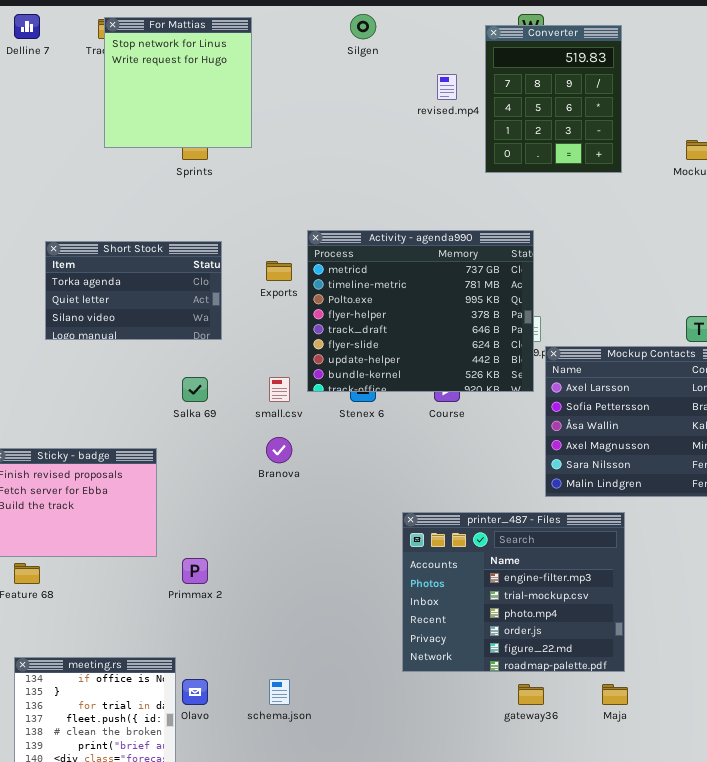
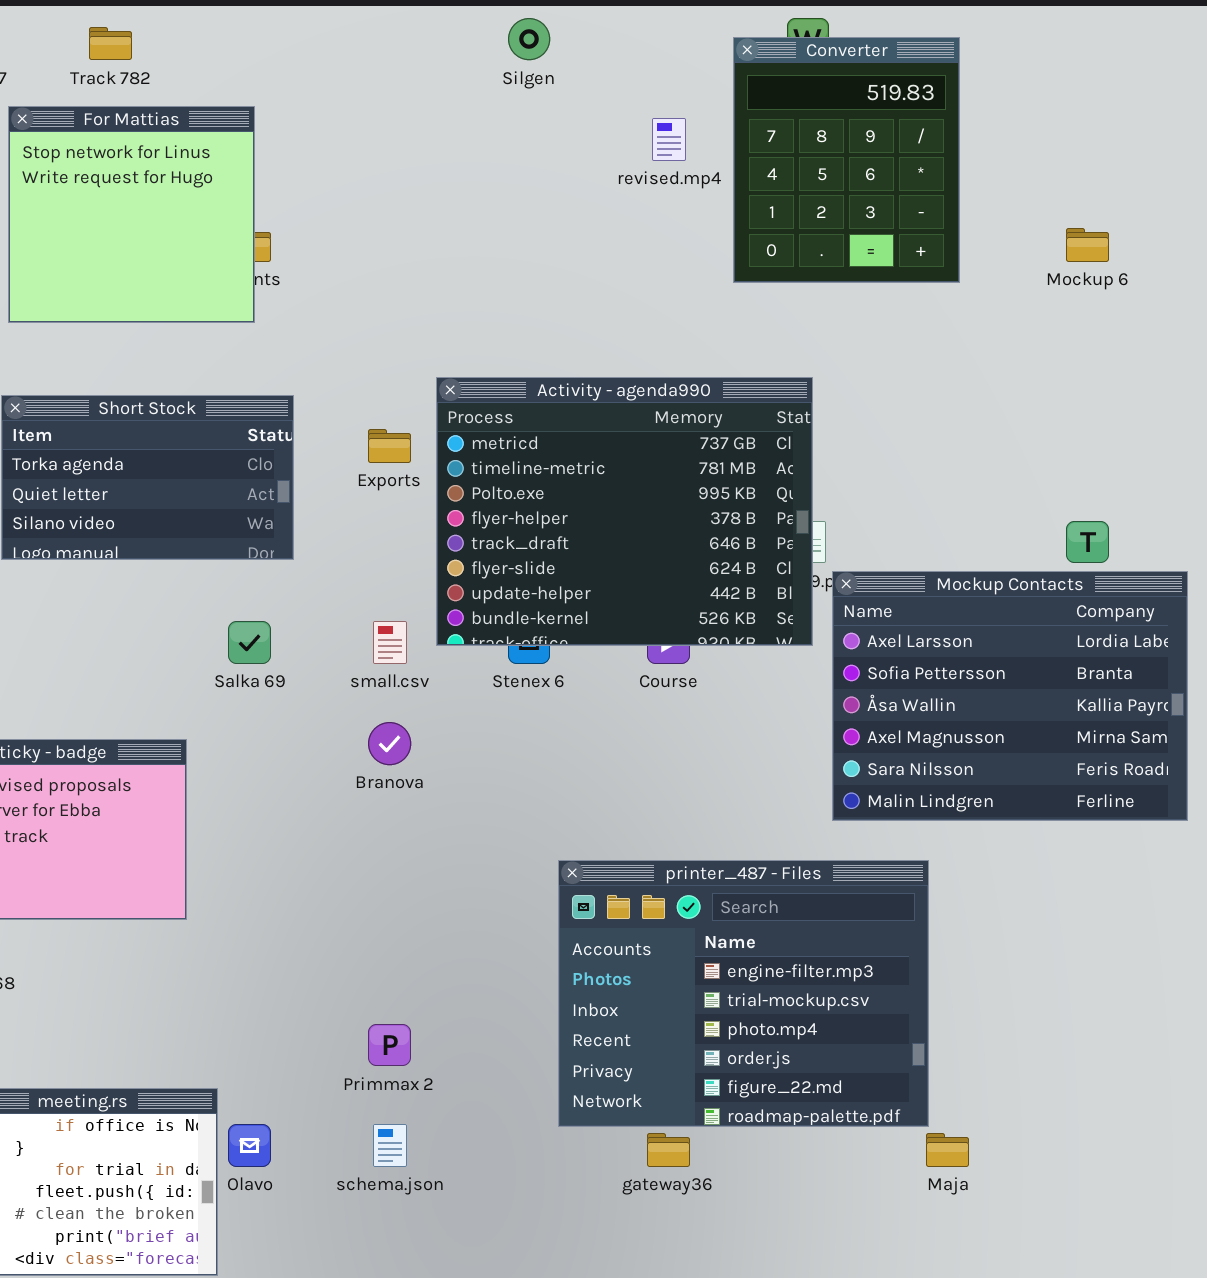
For Mattias: [104,17,252,148] -> [8,106,255,323], moved
printer_487 - Files: [402,512,625,672] -> [558,860,929,1127], moved
Primmax 2: [182,558,208,584] -> [368,1024,411,1066], moved
gateway36: [518,684,544,705] -> [647,1133,690,1167], moved

